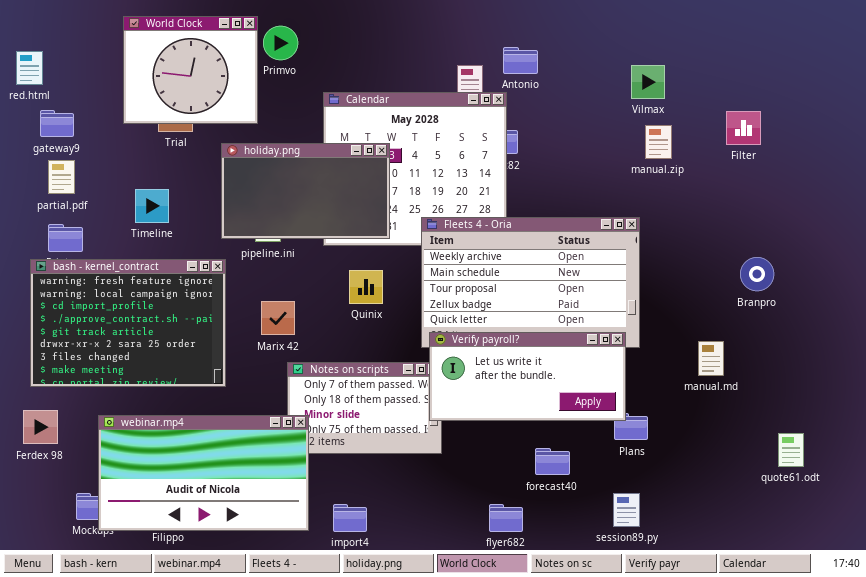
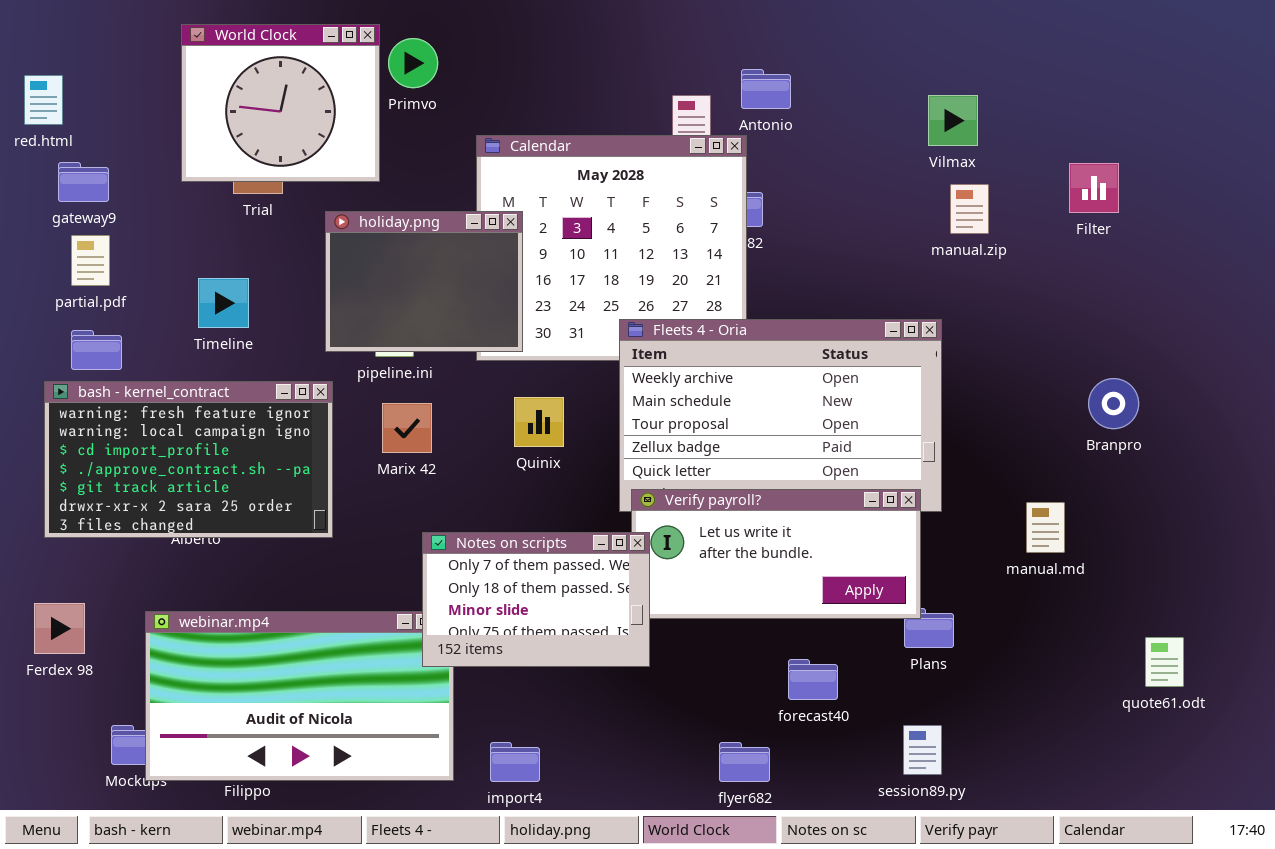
holiday.png: [221,143,390,239] -> [325,211,523,352], resized
bash - kernel_contract: [30,259,226,387] -> [44,381,333,538], resized
Marix 42: [261,301,295,335] -> [382,403,432,453], moved
Notes on scripts: [287,362,442,454] -> [422,532,650,667], raised

